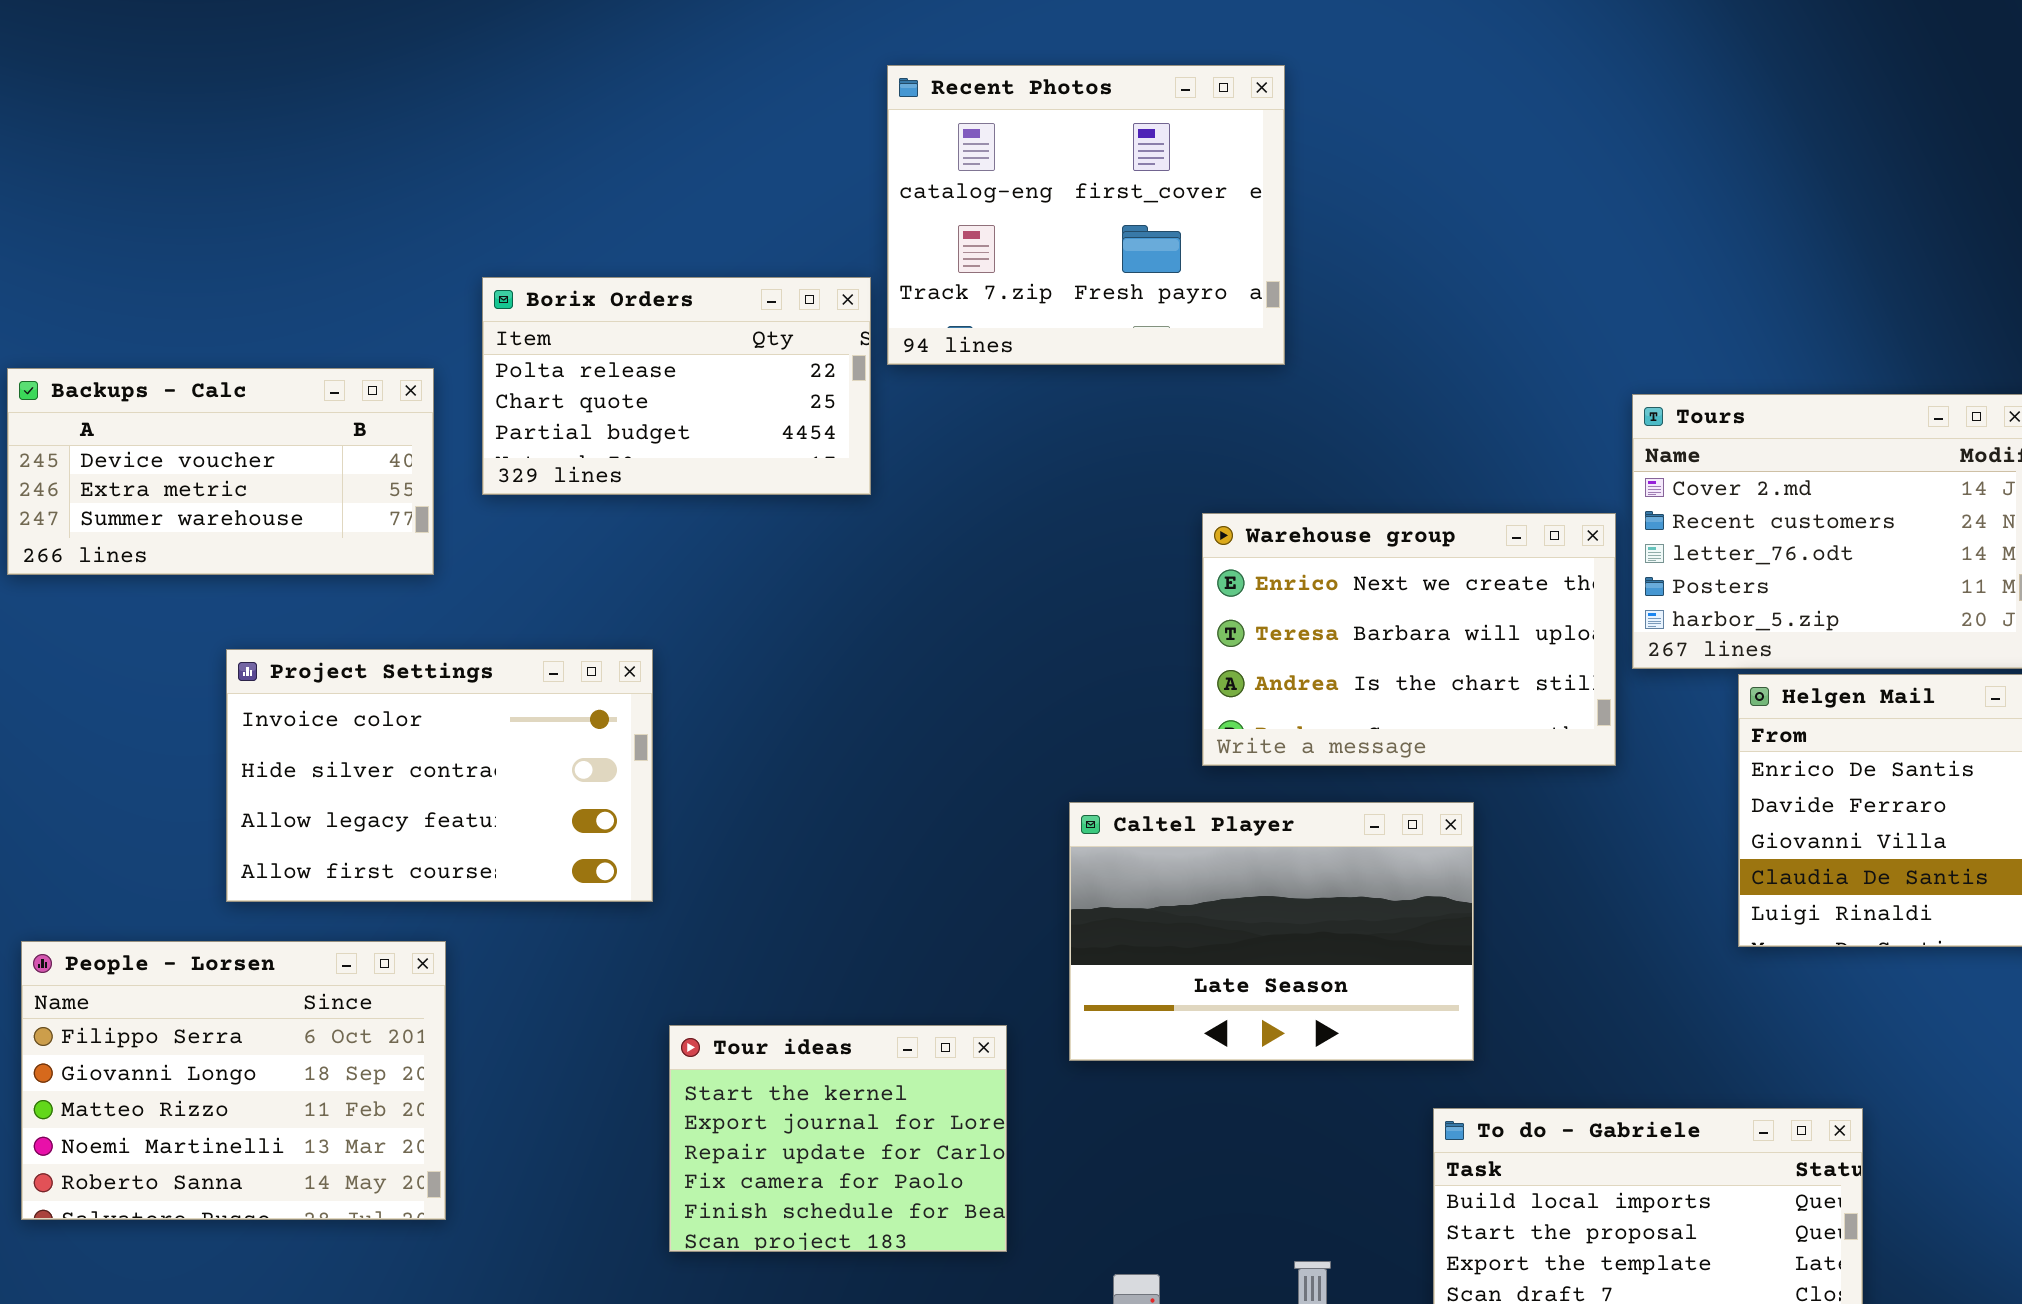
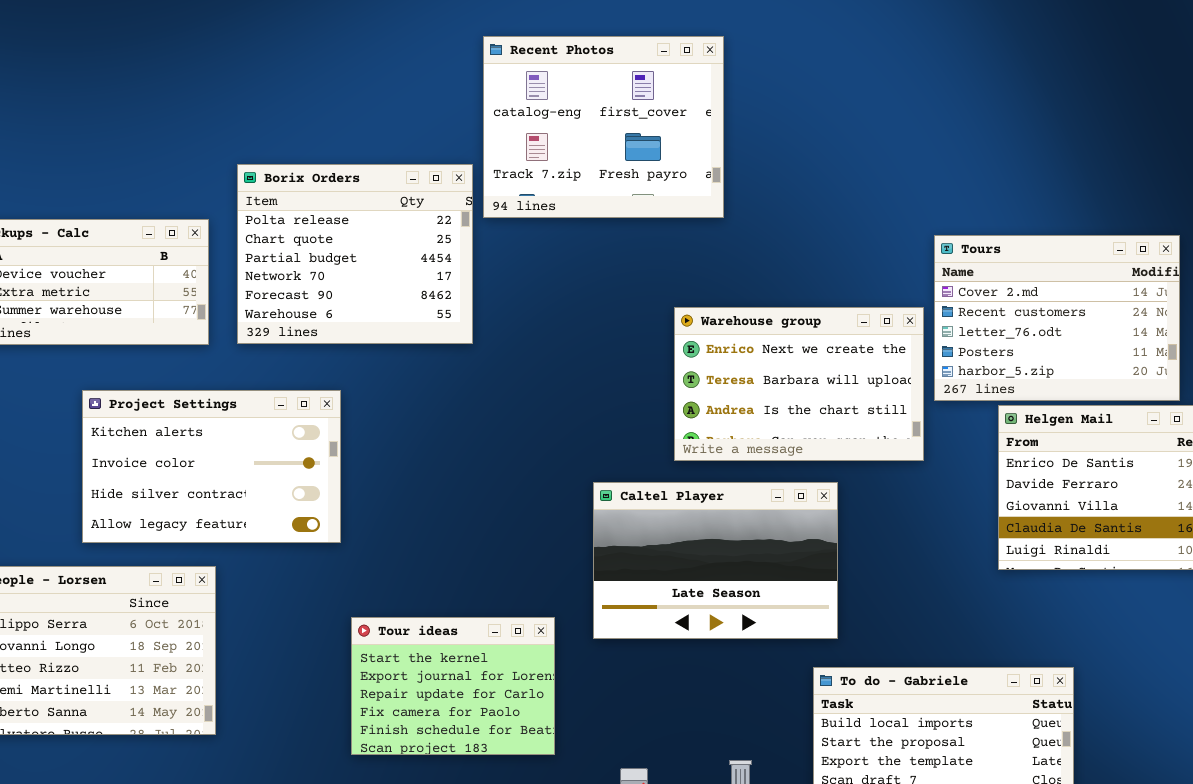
Borix Orders: [482,277,871,495] -> [237,164,473,344], resized
Project Settings: [226,649,653,902] -> [82,390,341,543], scrolled up 1 row

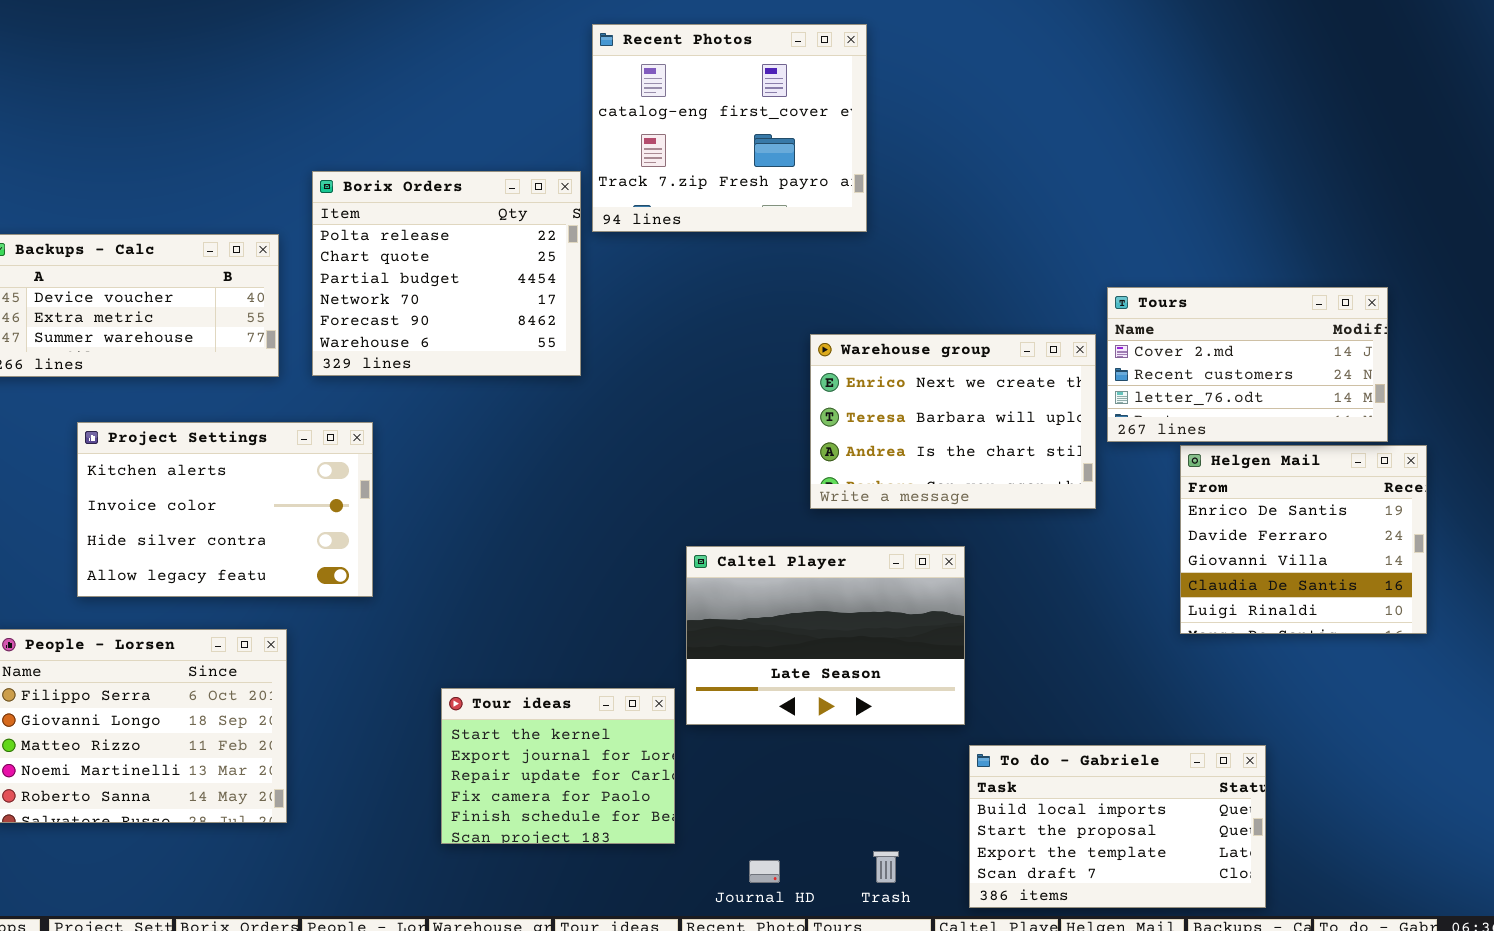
Tours: [934,235,1180,401] -> [1107,287,1388,442], resized
Project Settings: [82,390,341,543] -> [77,422,373,597], moved
Caltel Player: [593,482,838,639] -> [686,546,965,725], moved

